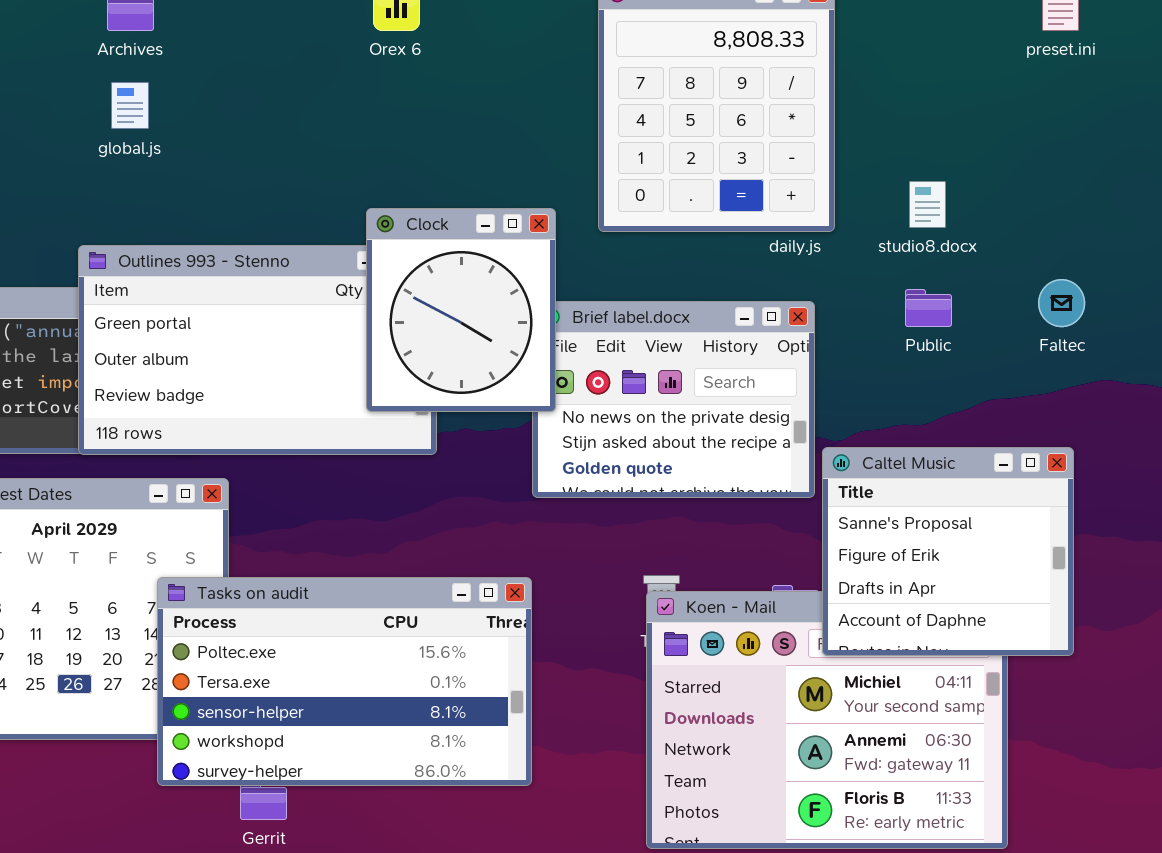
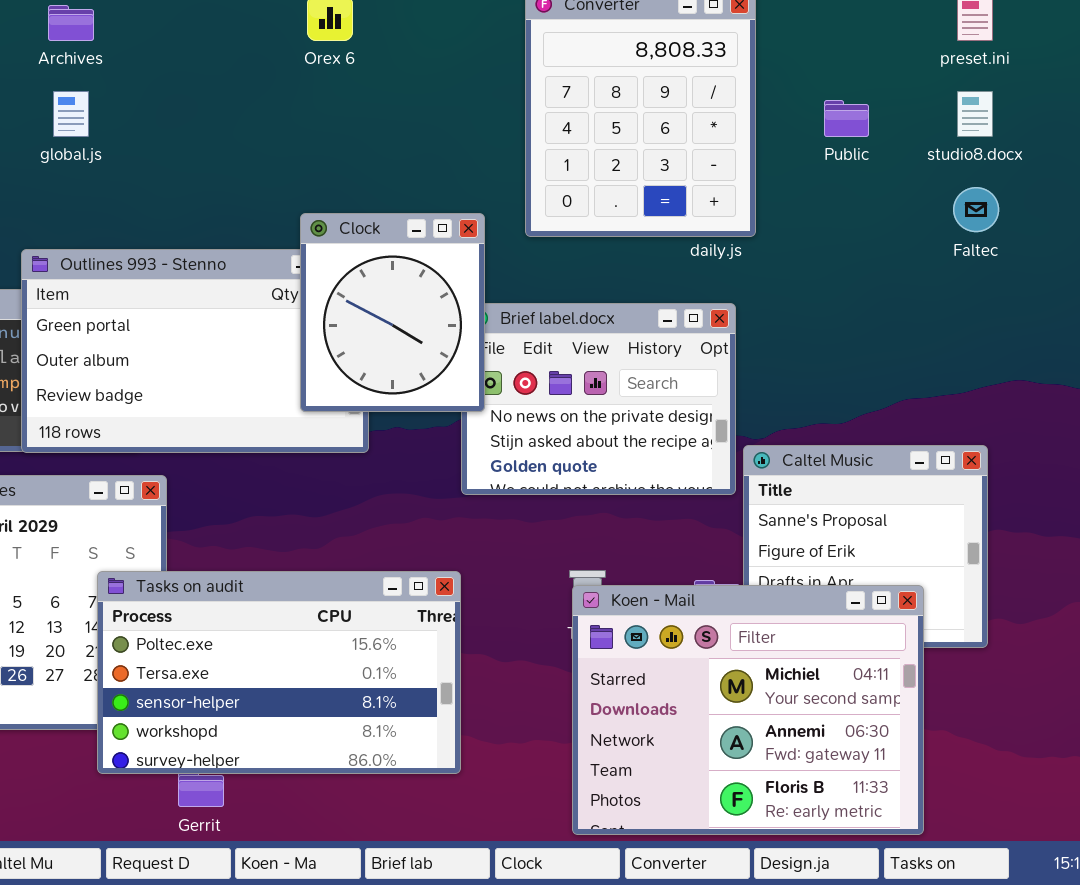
studio8.docx: [909,181,946,228] -> [957,91,993,137], moved
Faltec: [1038,279,1085,327] -> [953,187,999,232], moved
Public: [905,289,952,327] -> [824,100,869,137], moved
Koen - Mail: [646,591,1008,849] -> [572,585,924,835], raised

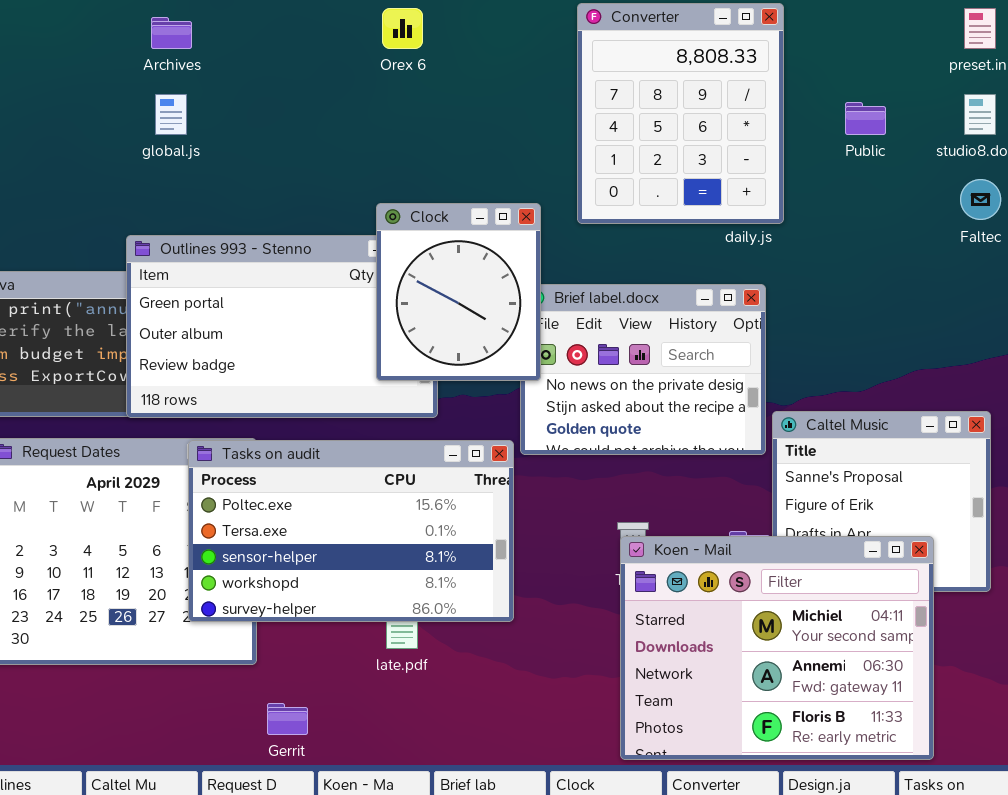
Tasks on audit: [97,571,461,774] -> [188,440,514,622], moved

